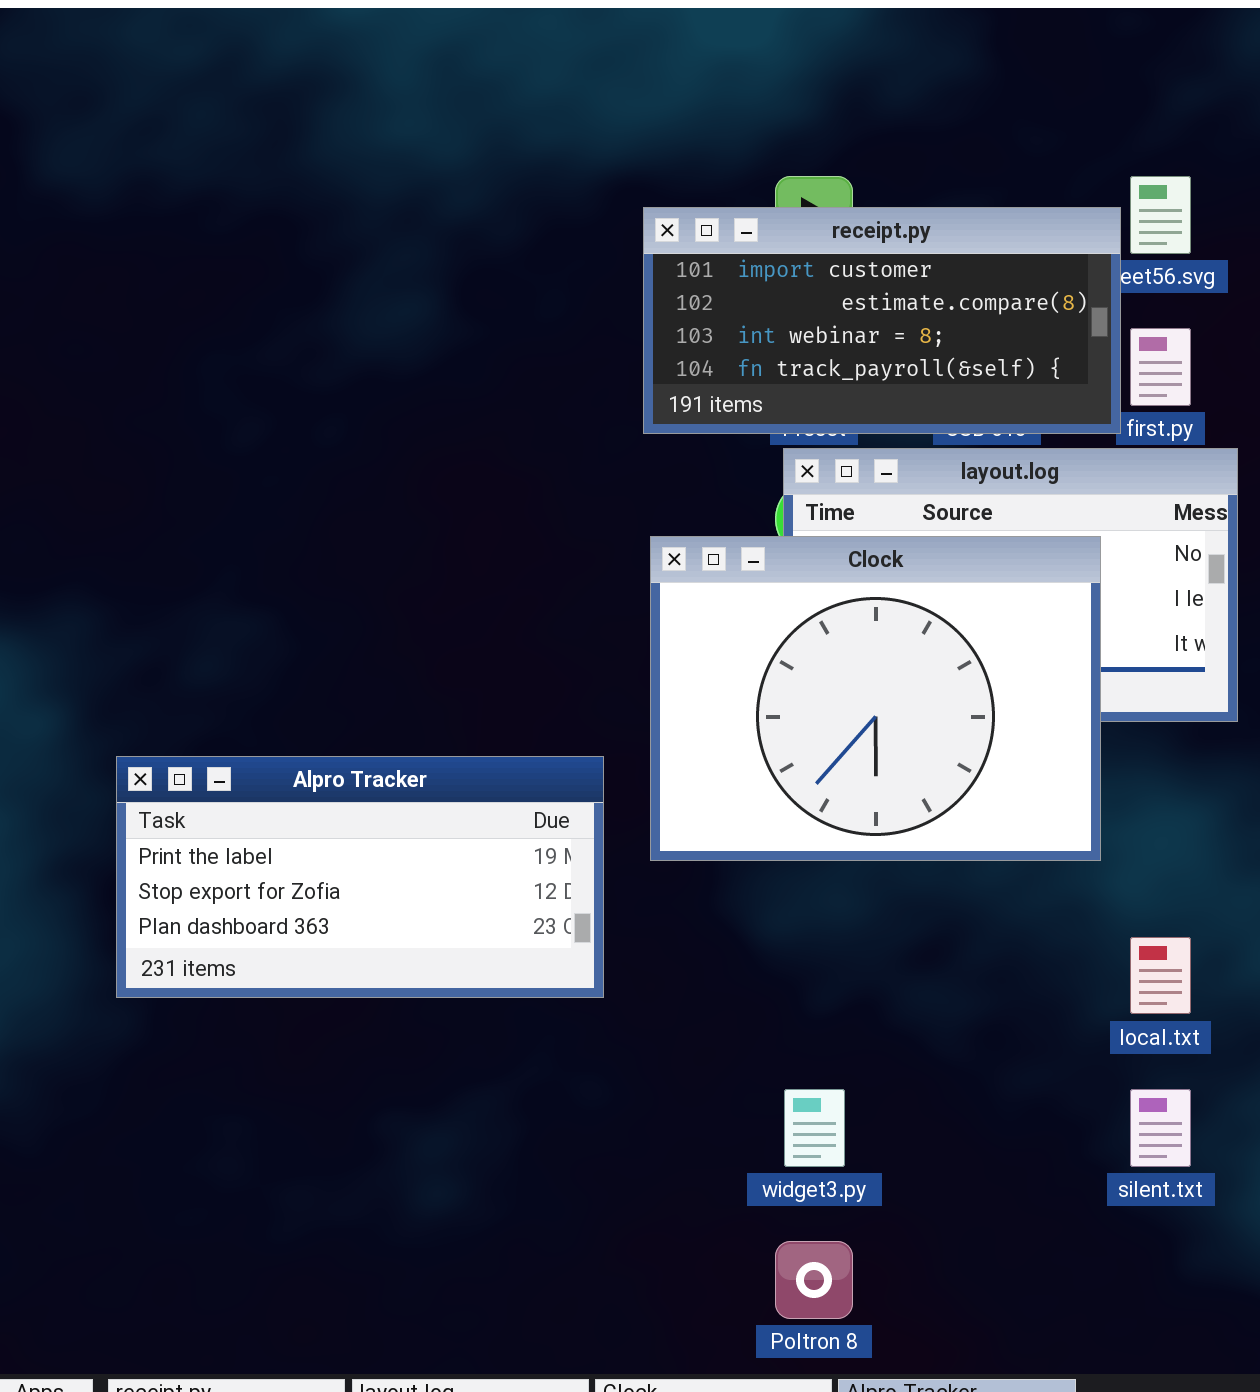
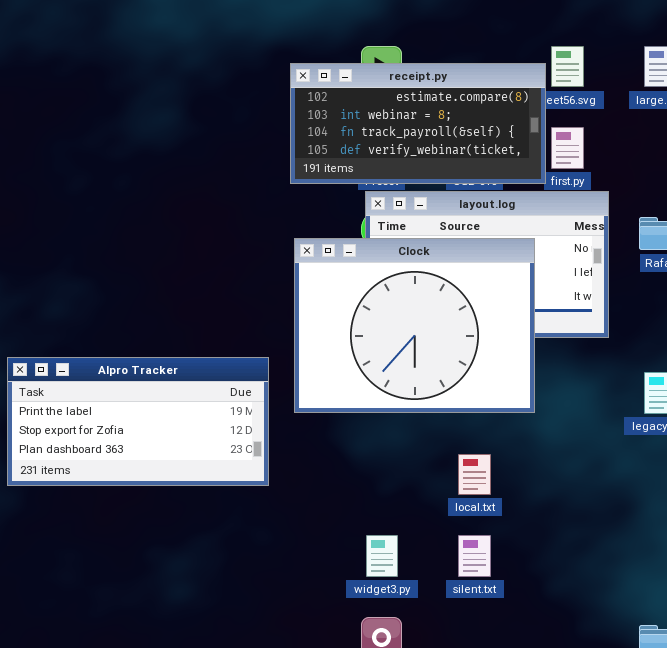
receipt.py: [643,207,1121,434] -> [290,63,546,184], scrolled down 1 row
local.txt: [1130,937,1191,1014] -> [458,454,491,495], moved
silent.txt: [1130,1089,1191,1167] -> [458,535,491,577], moved

